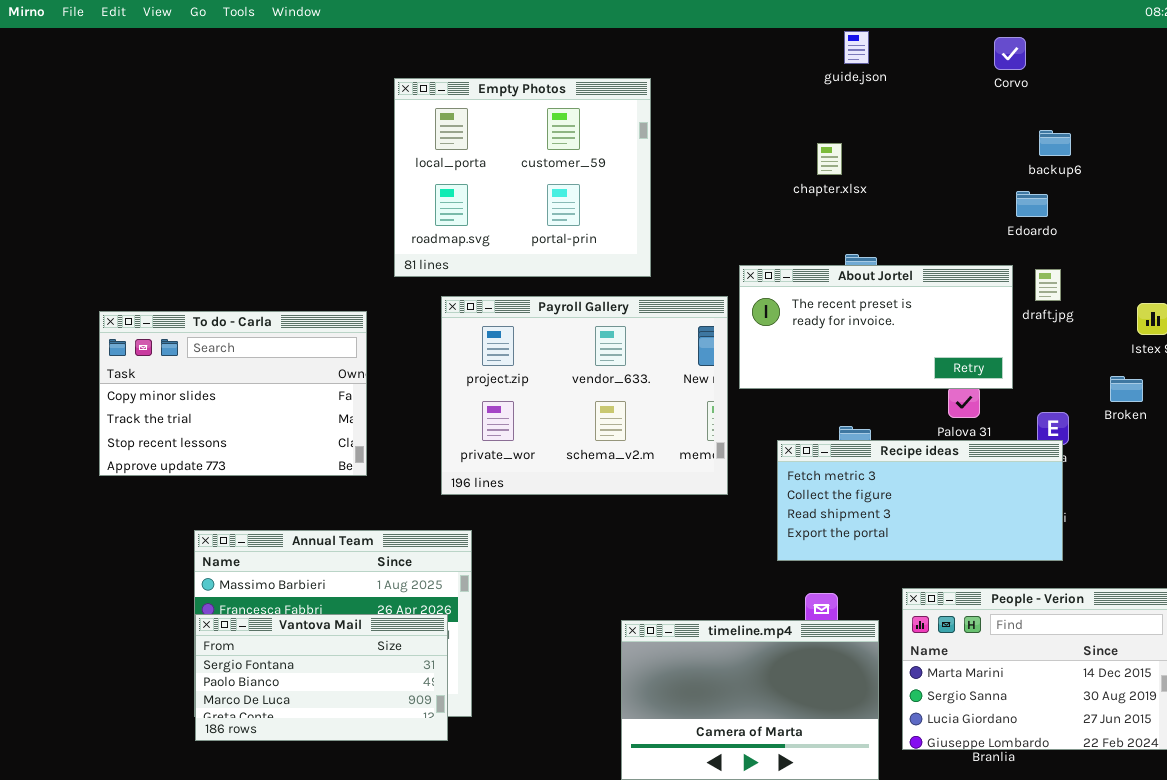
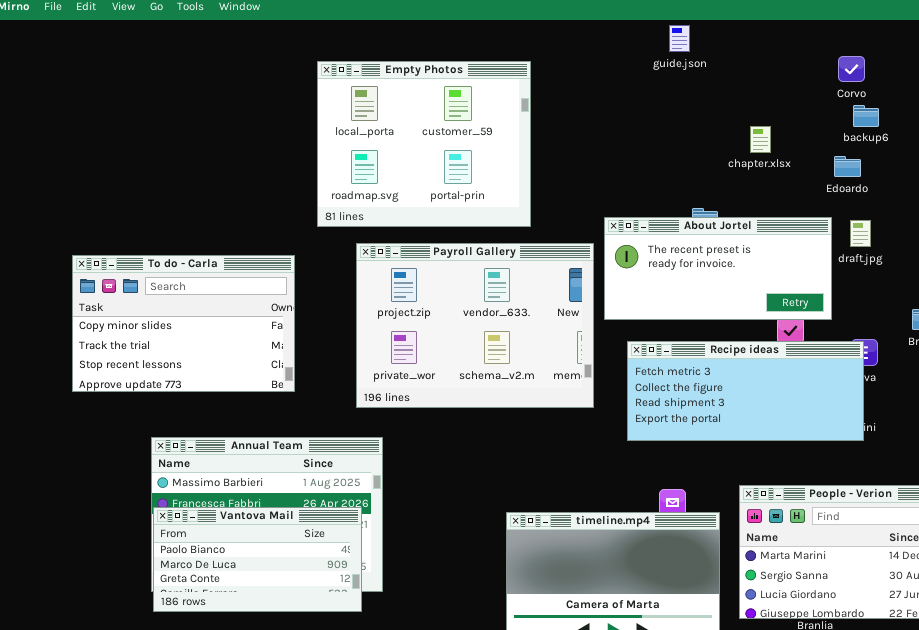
guide.json: [844,31,869,64] -> [669,25,690,52], moved
Corvo: [994,37,1026,70] -> [838,56,865,82], moved
chapter.xlsx: [817,143,842,175] -> [750,126,771,153], moved
Recipe ideas: [777,440,1063,561] -> [627,341,864,441], moved
Vantova Mail: [195,614,448,741] -> [153,507,362,612], scrolled down 1 row

